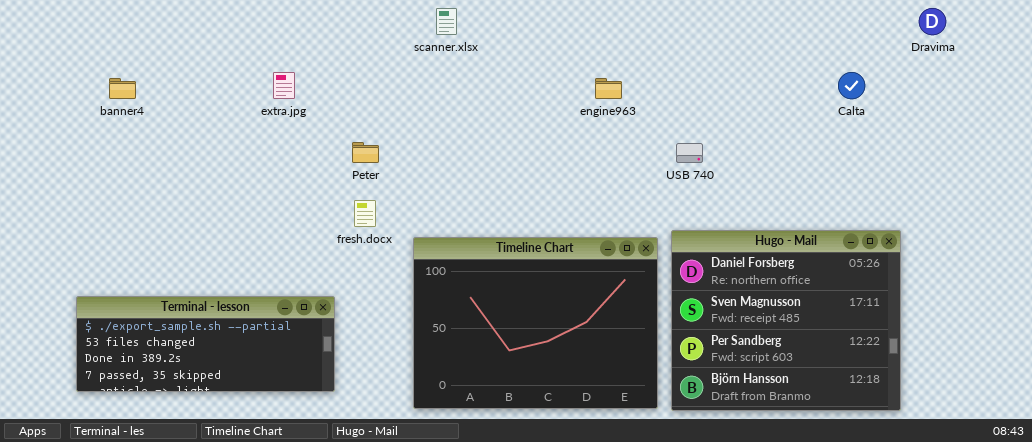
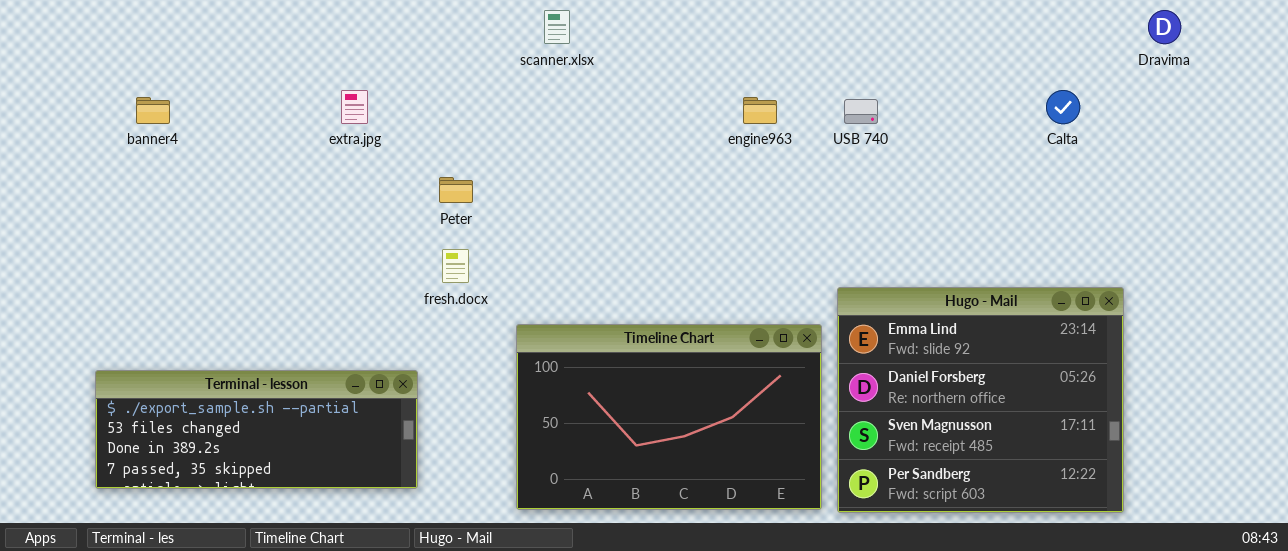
USB 740: [676,143,703,163] -> [844,99,878,124], moved
Hugo - Mail: [671,230,901,411] -> [837,287,1124,513], scrolled up 1 row
Timeline Chart: [413,237,658,409] -> [516,324,822,510], resized

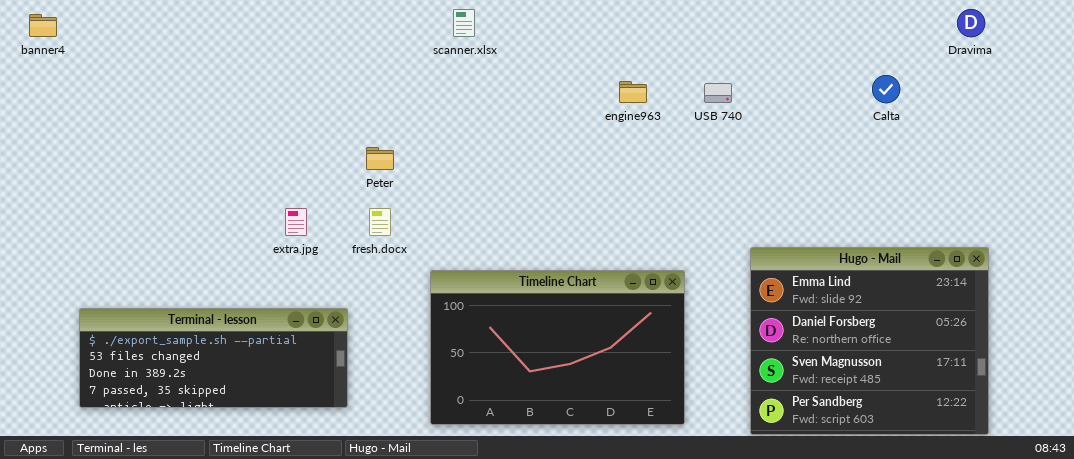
extra.jpg: [341,90,368,124] -> [285,208,307,236], moved
banner4: [136,97,170,124] -> [29,14,57,37], moved
Hugo - Mail: [837,287,1124,513] -> [750,247,989,435], moved

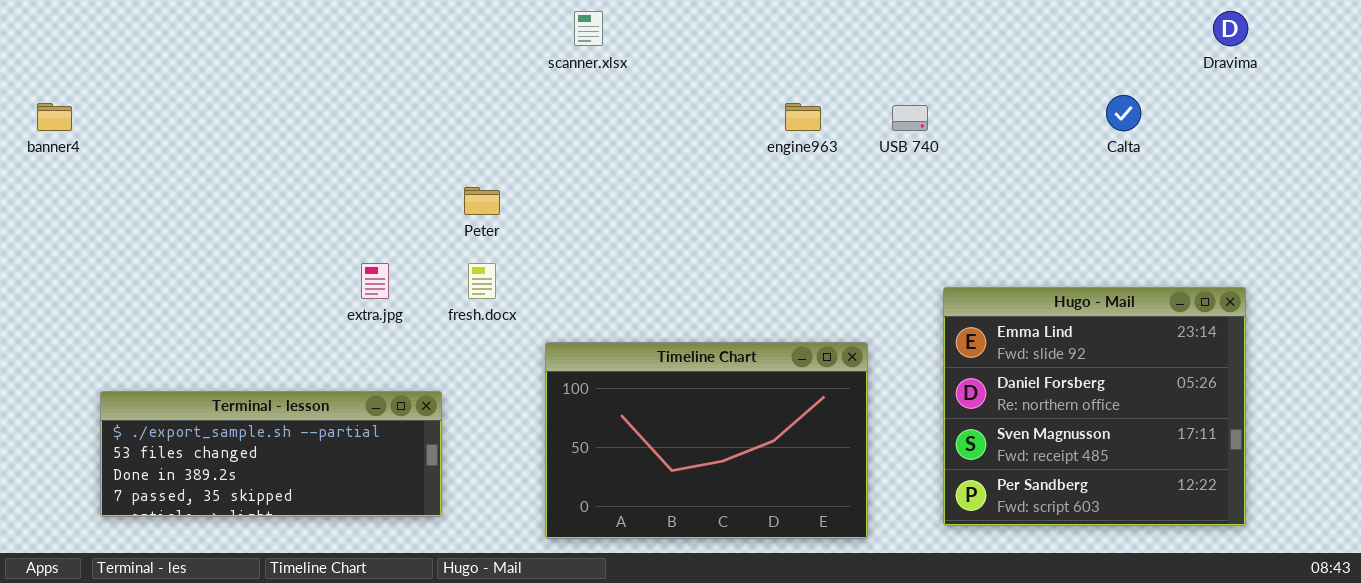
banner4: [29,14,57,37] -> [37,103,72,131], moved
Hugo - Mail: [750,247,989,435] -> [943,287,1246,526], moved

